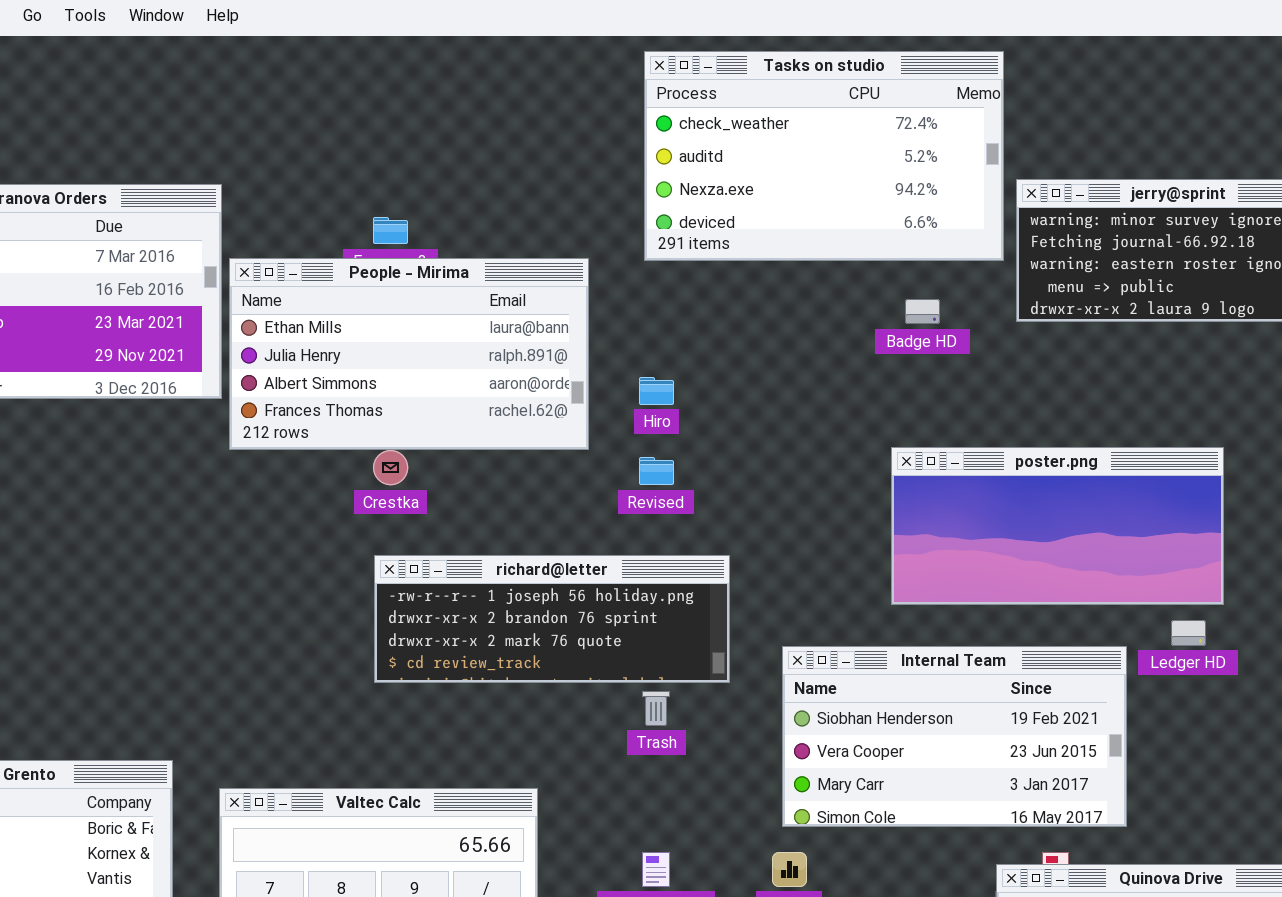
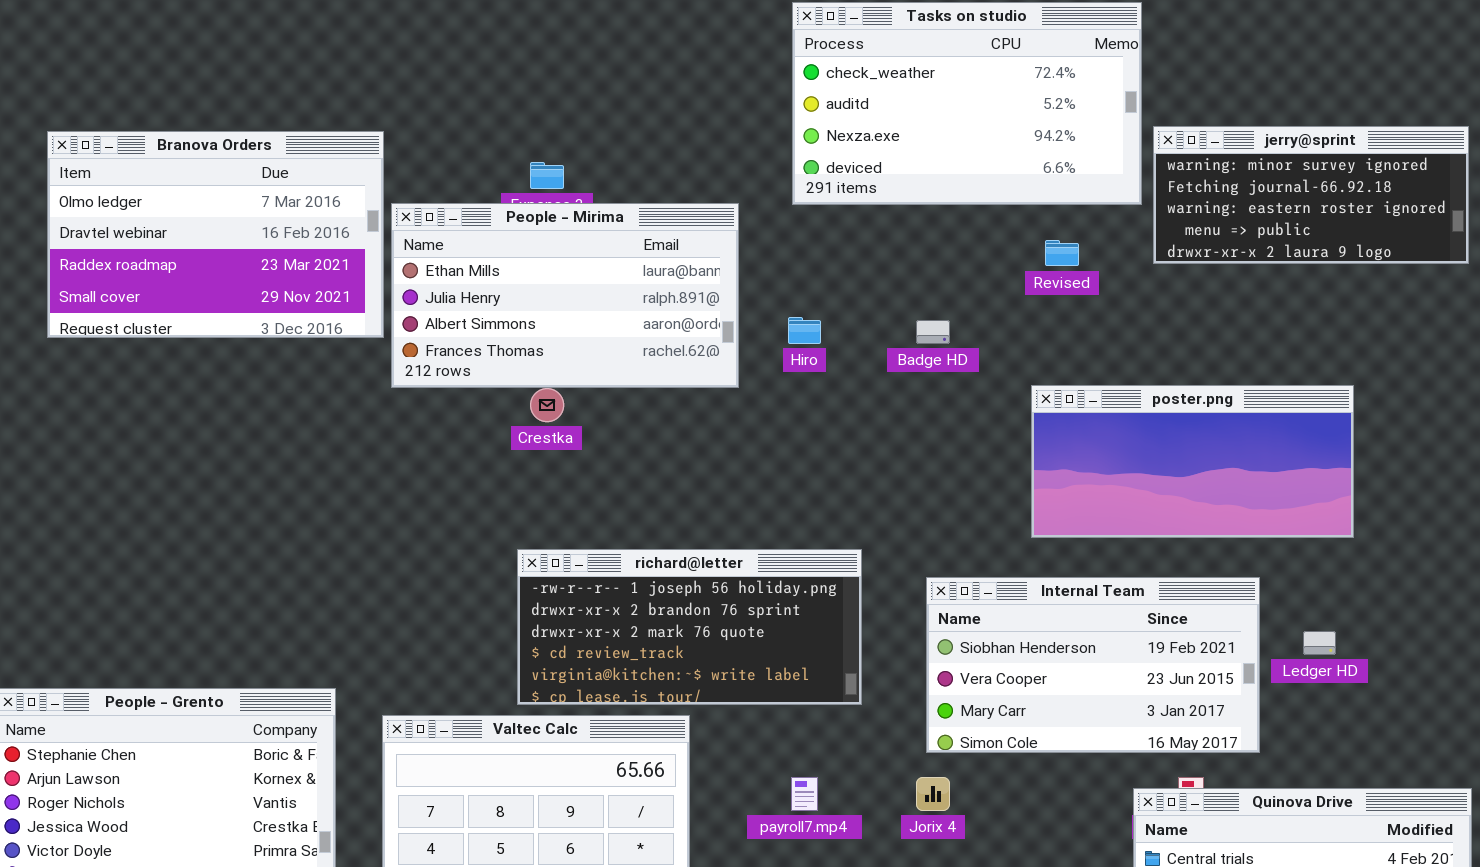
Badge HD: [905,299,940,324] -> [916,320,950,344], moved
Revised: [639,457,674,485] -> [1045,240,1079,266], moved
richard@letter: [374,555,730,683] -> [517,549,862,705], moved, resized
Ledger HD: [1171,620,1206,646] -> [1303,631,1336,655], moved

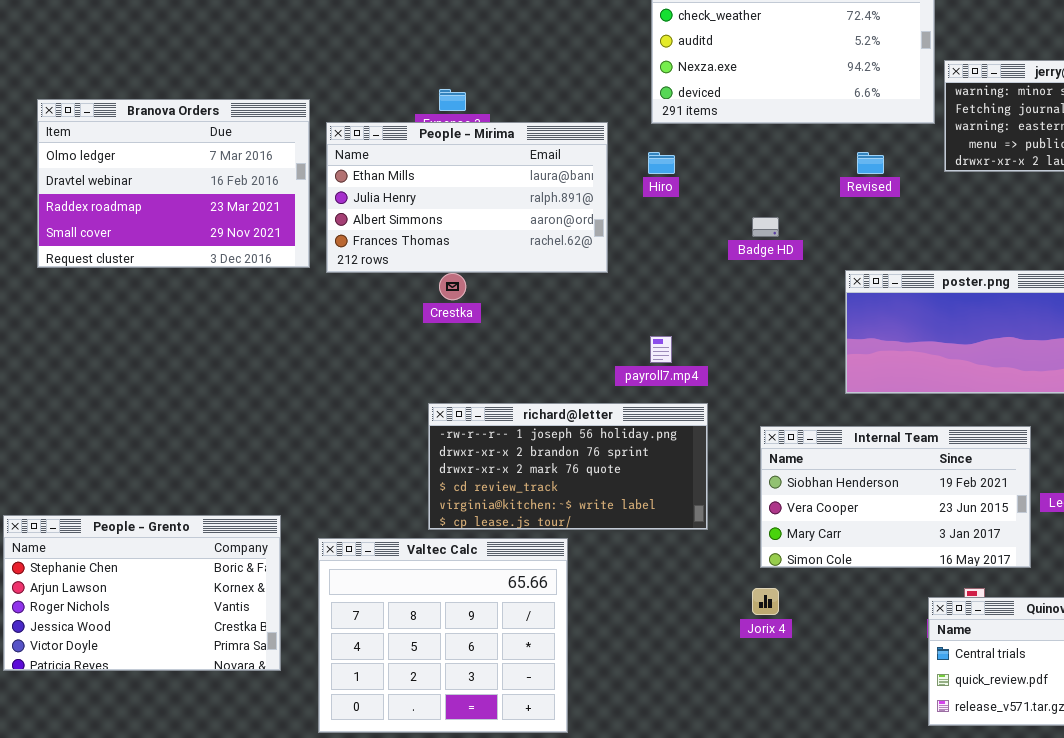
Branova Orders: [47,131,384,338] -> [37,99,310,268], moved
Hiro: [788,317,821,344] -> [648,152,675,174], moved
payroll7.mp4: [791,777,818,811] -> [650,336,672,363], moved

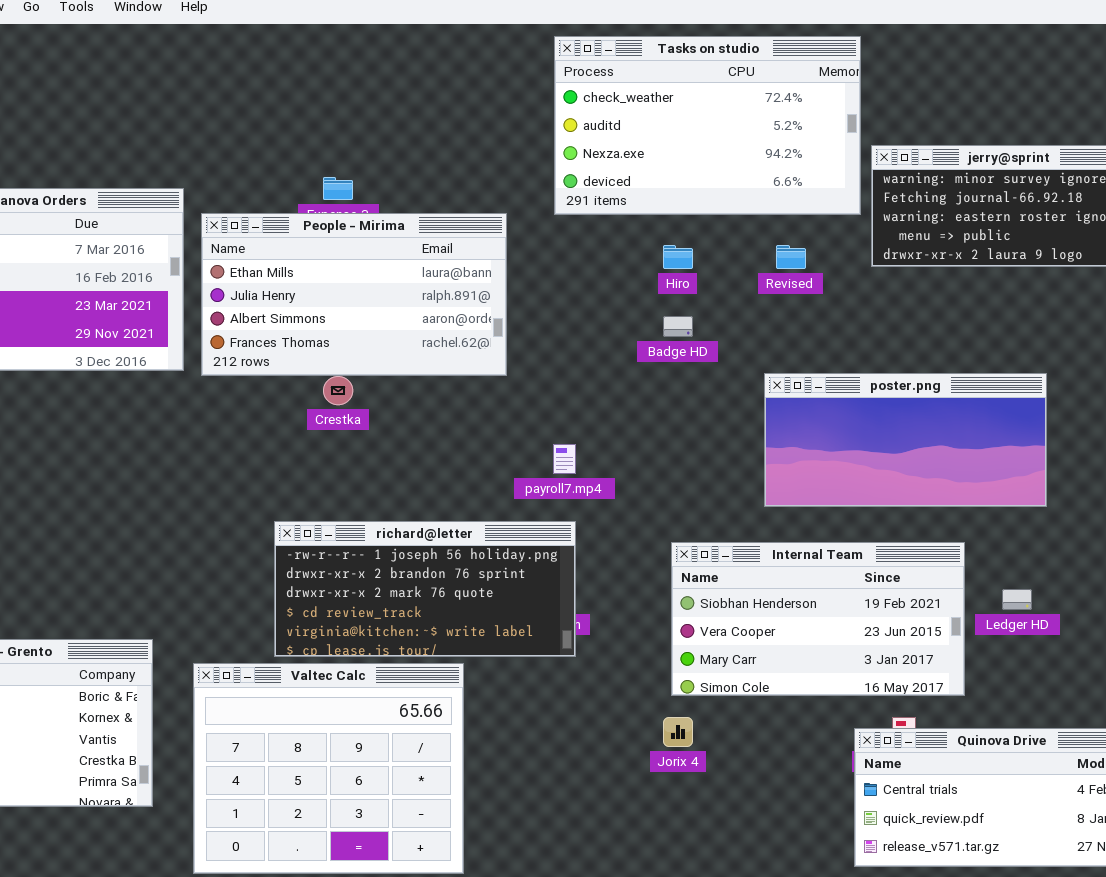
Hiro: [648,152,675,174] -> [663,245,693,269], moved
richard@letter: [428,403,708,530] -> [274,521,576,657], moved

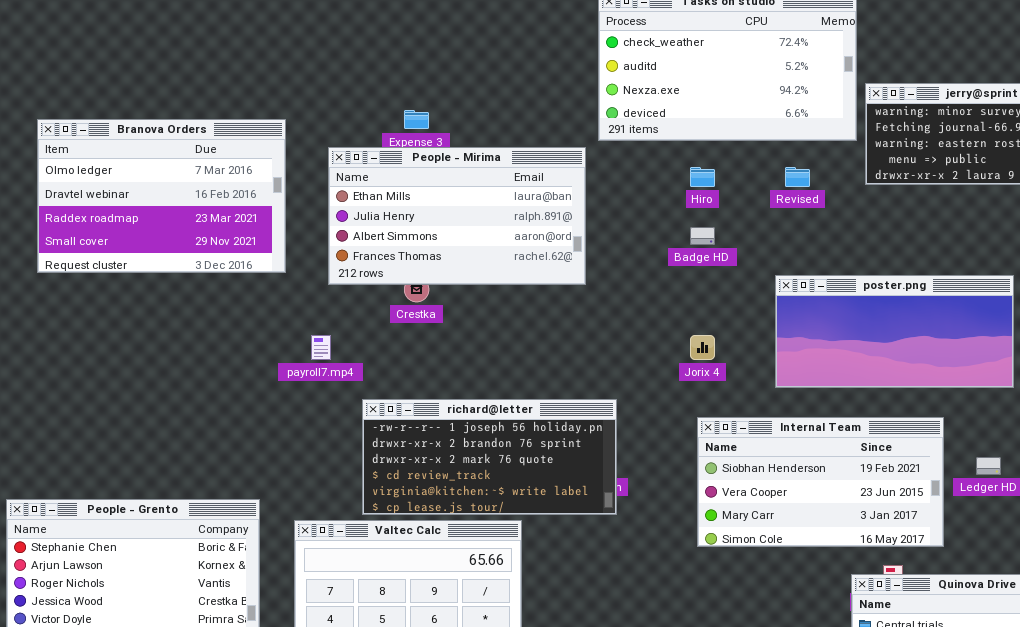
People - Mirima: [201,213,507,376] -> [328,147,586,285], moved
payroll7.mp4: [553,444,576,474] -> [311,335,331,360], moved
Jorix 4: [663,717,693,747] -> [690,335,715,360], moved

